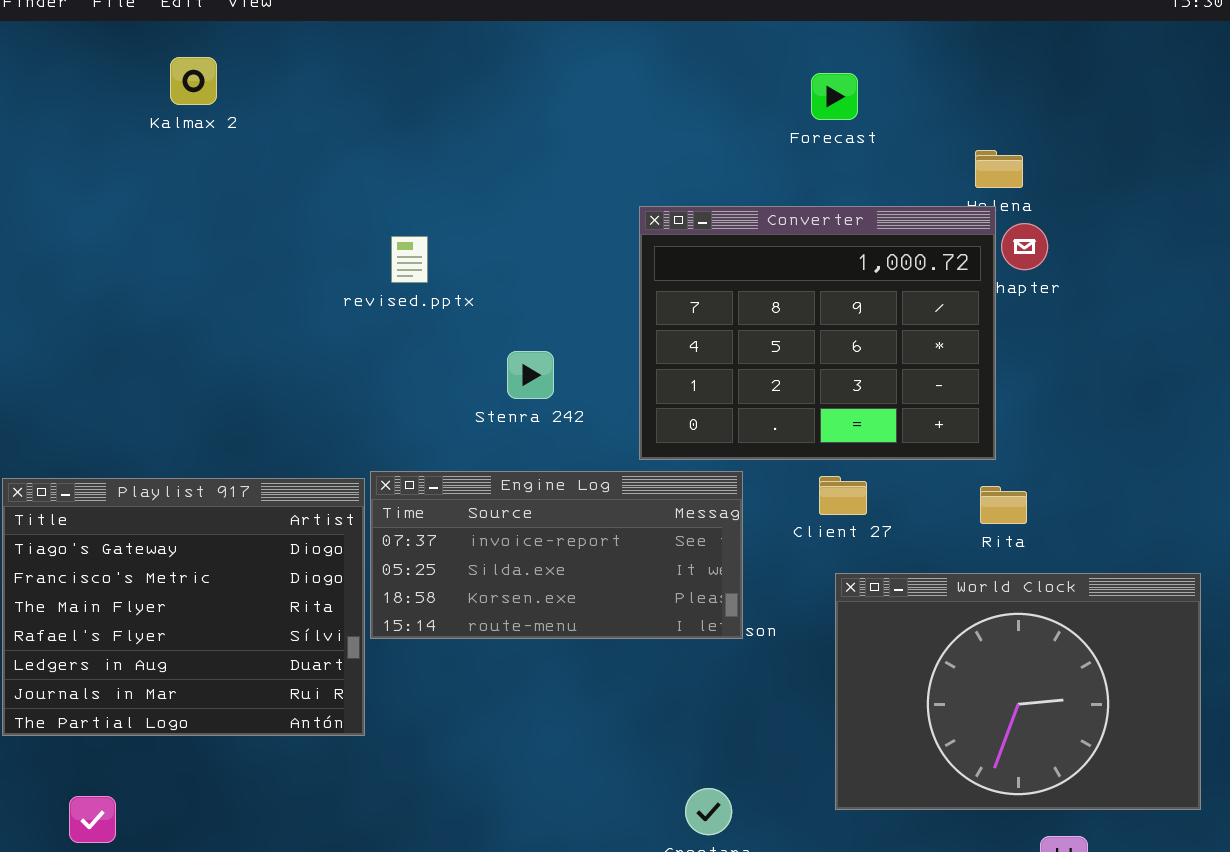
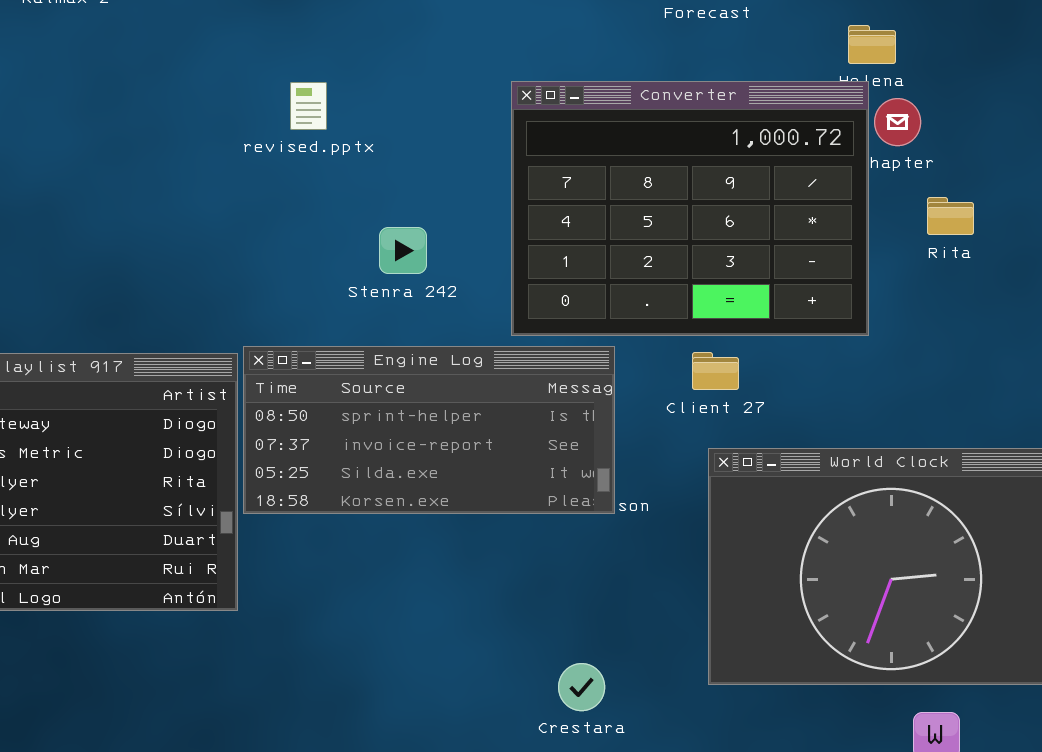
revised.pptx: [391,236,428,283] -> [290,82,327,130], moved
Engine Log: [370,471,743,639] -> [243,346,615,514], scrolled up 1 row
Rita: [980,486,1027,524] -> [927,197,974,235], moved

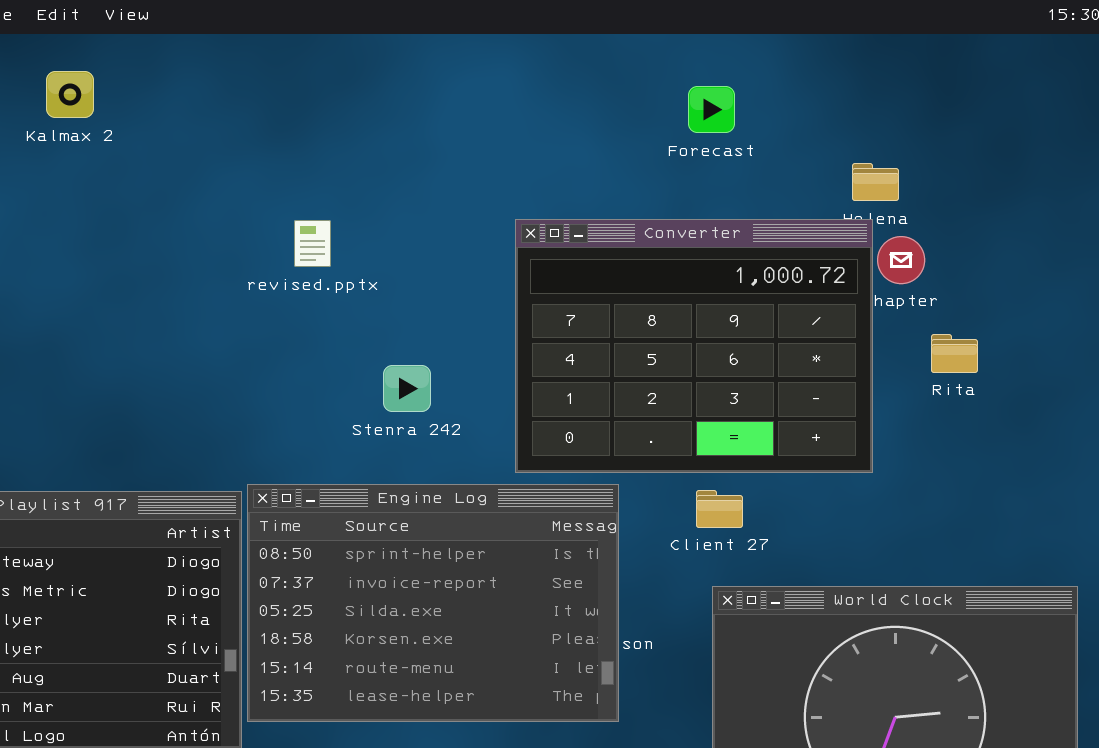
Engine Log: [243,346,615,514] -> [247,484,619,722], resized

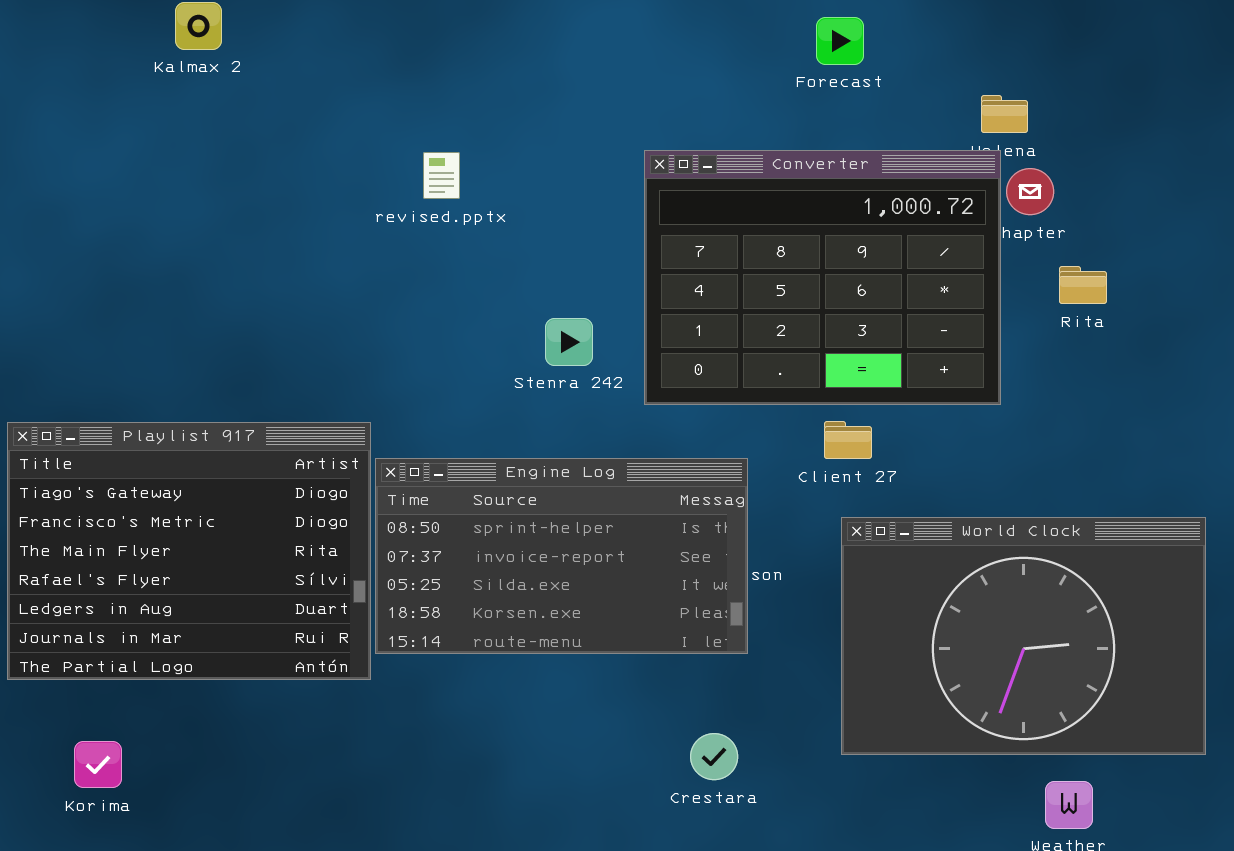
Stenra 242: [383,365,431,412] -> [545,318,593,366], moved
Engine Log: [247,484,619,722] -> [375,458,748,654], resized

